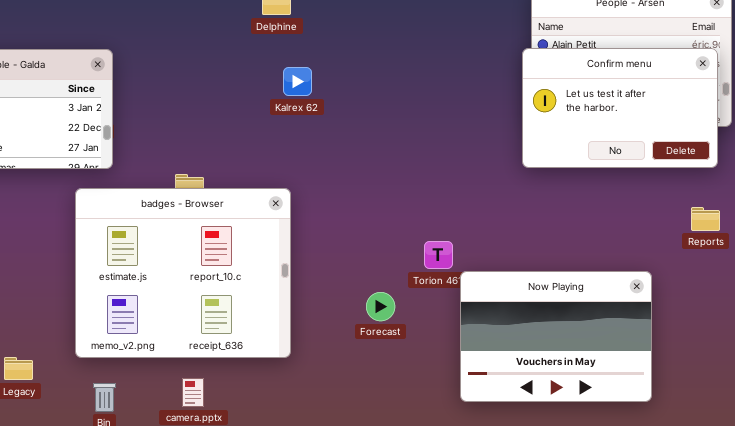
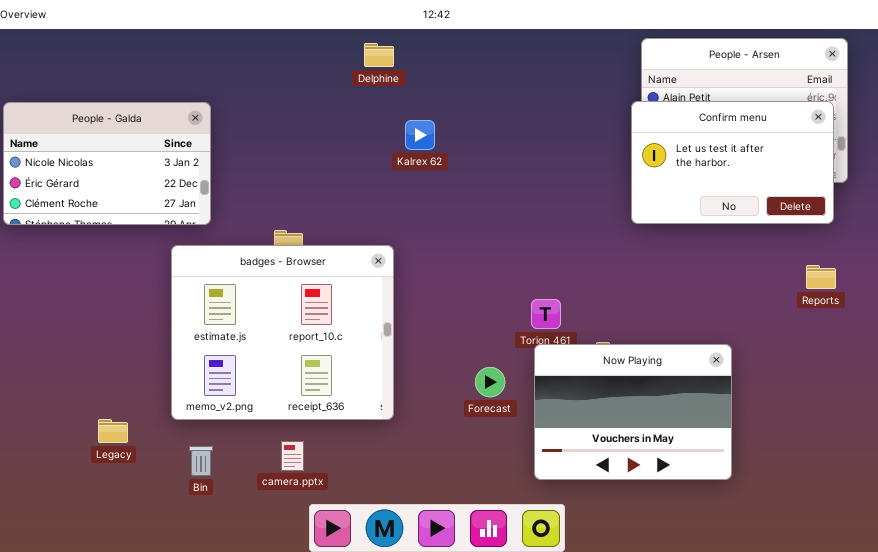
Kalrex 62: [283,67,312,96] -> [405,120,435,150], moved
Now Playing: [460,271,652,402] -> [534,344,732,480], moved
Forecast: [366,292,395,321] -> [475,367,505,397], moved

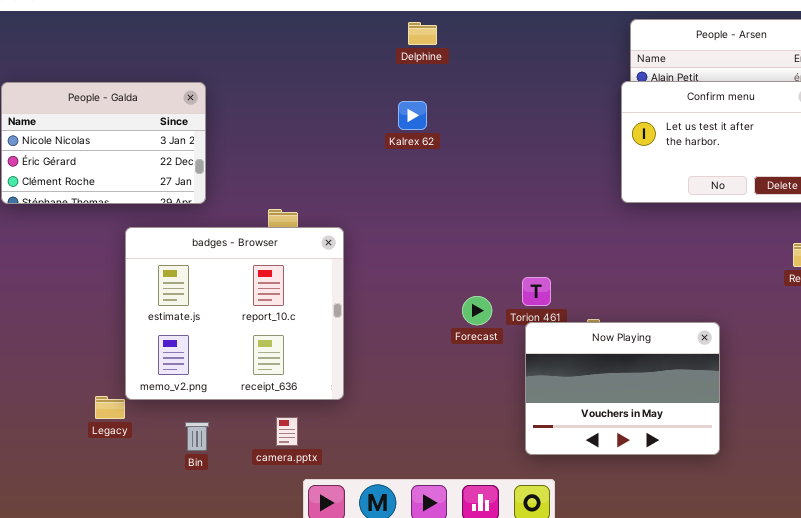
Delphine: [364,43,394,67] -> [408,22,437,45], moved
badges - Browser: [171,245,394,420] -> [125,227,344,400], moved
Forecast: [475,367,505,397] -> [462,296,492,325], moved

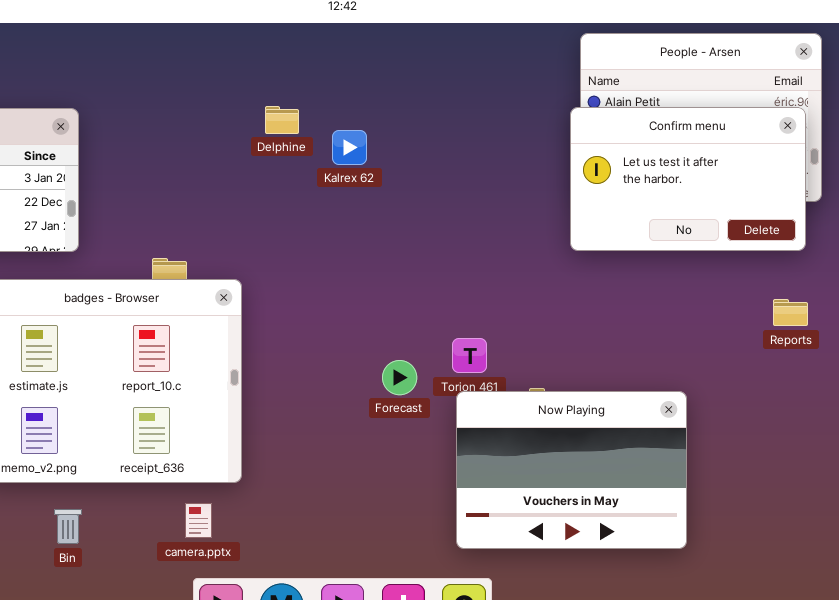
Delphine: [408,22,437,45] -> [265,106,299,134], moved
Kalrex 62: [398,101,427,130] -> [332,130,367,165], moved
camera.pptx: [276,417,298,446] -> [185,503,212,538], moved

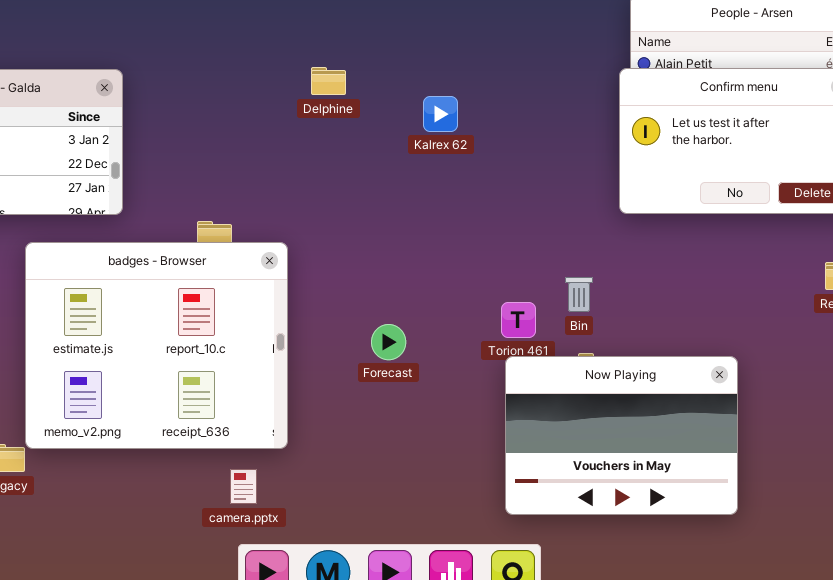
Kalrex 62: [332,130,367,165] -> [423,96,458,132], moved
Forecast: [382,360,417,395] -> [371,324,406,360], moved
Bin: [54,509,82,544] -> [565,277,593,312], moved

